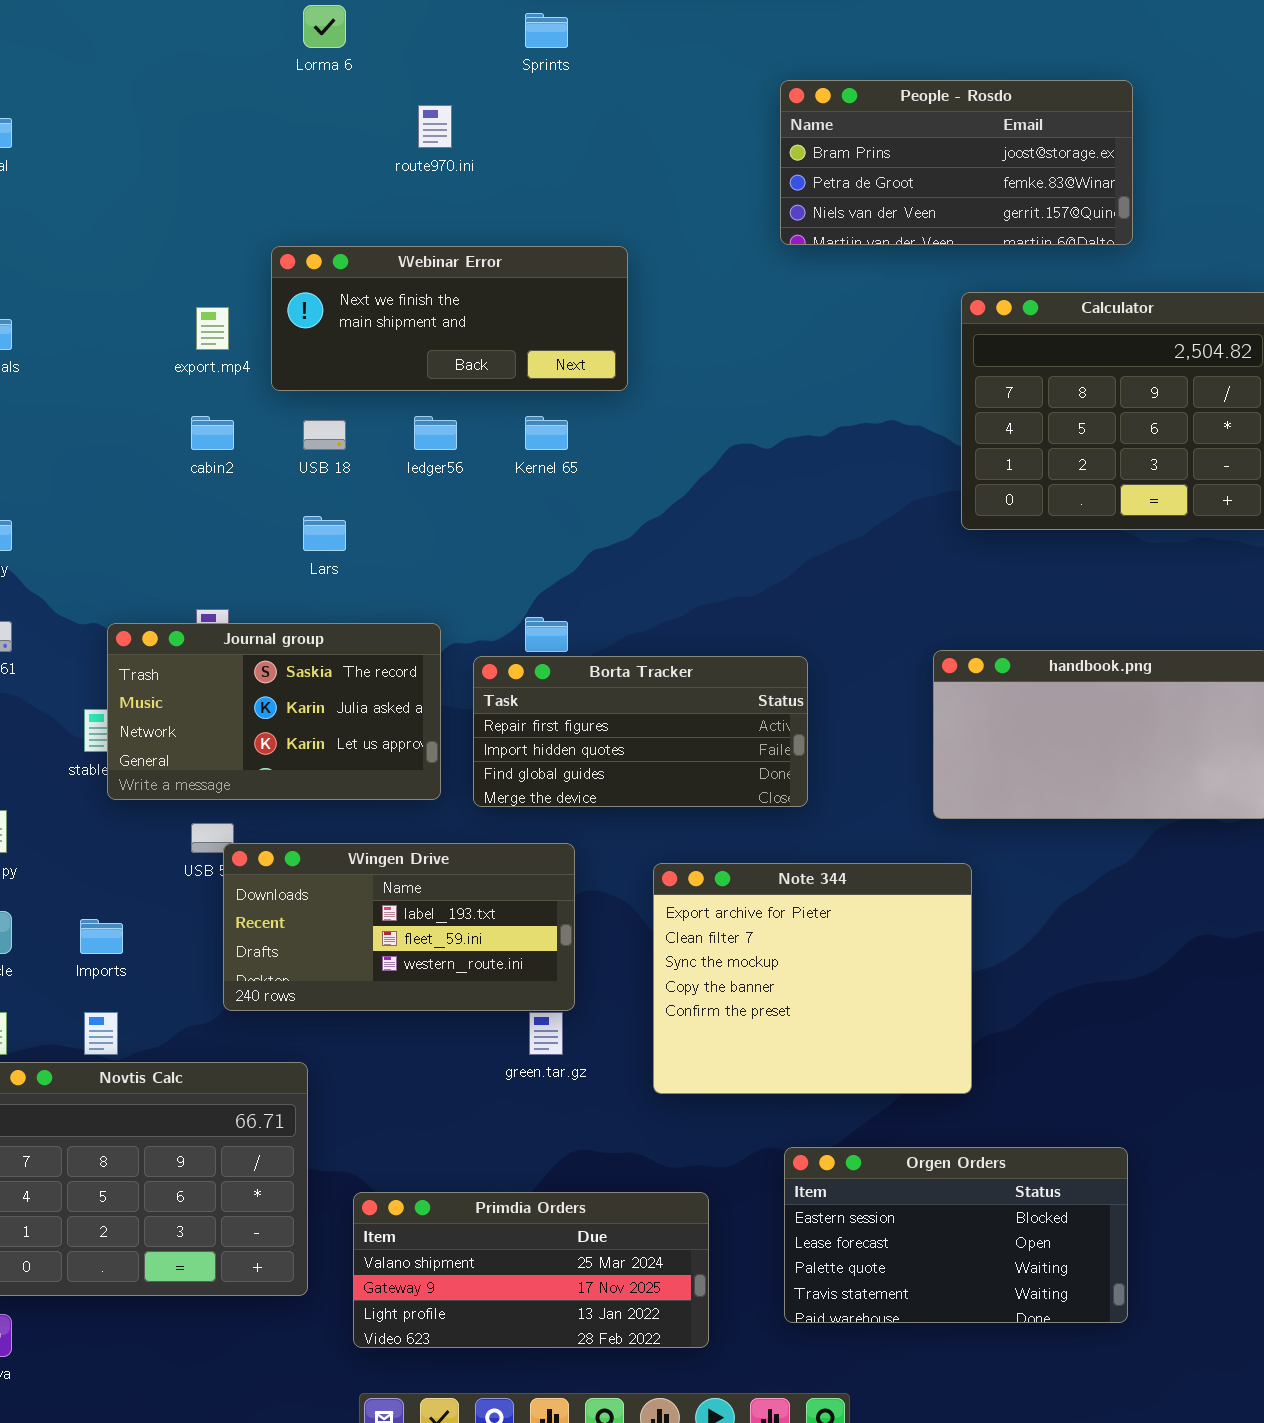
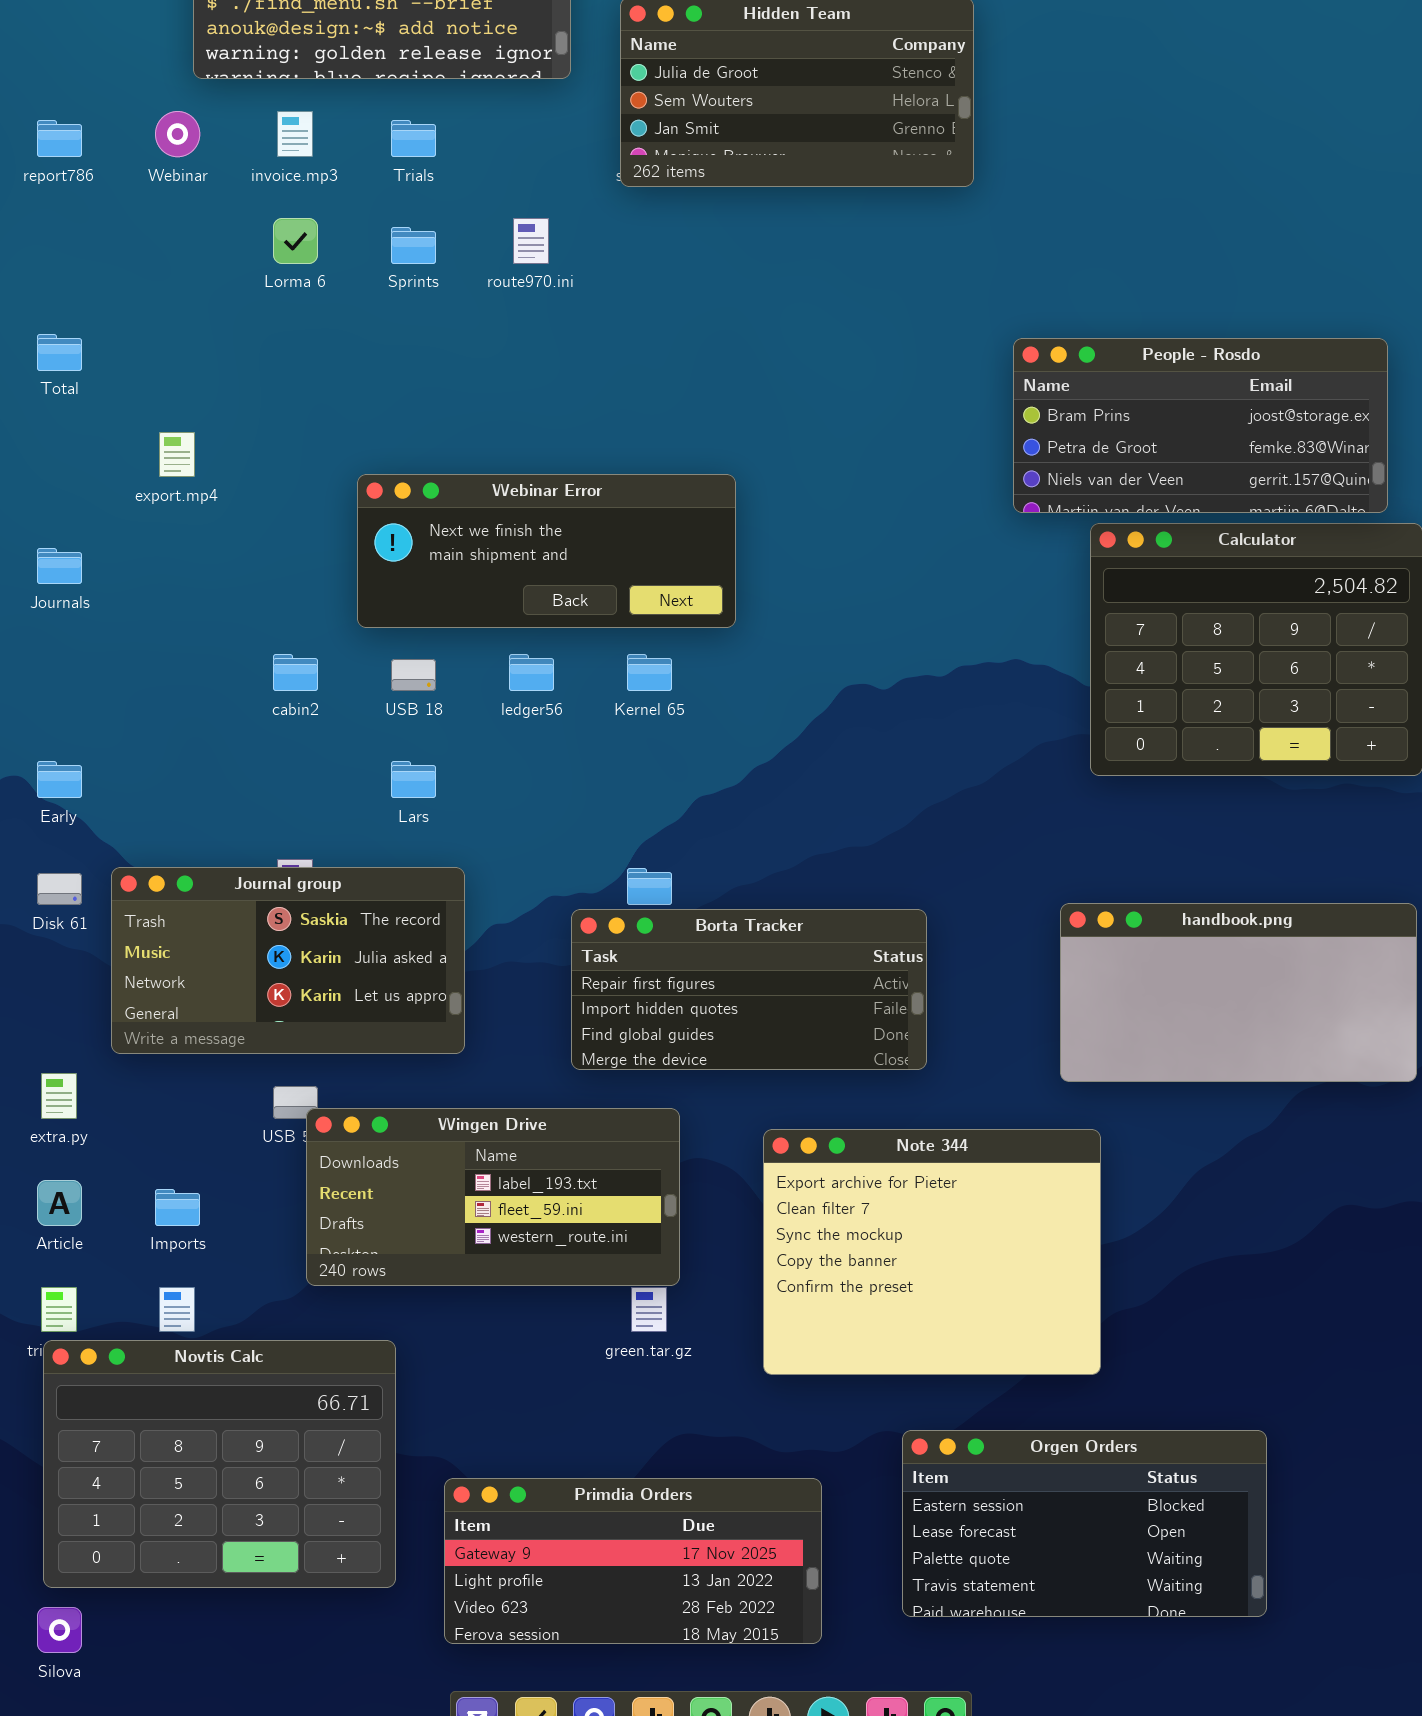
Lorma 6: [303,5,346,48] -> [273,218,318,264], moved
Sprints: [525,13,568,48] -> [391,227,436,264], moved
People - Rosdo: [780,80,1133,245] -> [1013,338,1388,513], moved
route970.ini: [418,105,452,148] -> [513,218,549,264], moved
export.mp4: [196,307,229,350] -> [159,432,195,477], moved
Journal group: [107,623,441,800] -> [111,867,465,1054], moved
Primdia Orders: [353,1192,709,1348] -> [444,1478,822,1644], scrolled down 1 row

